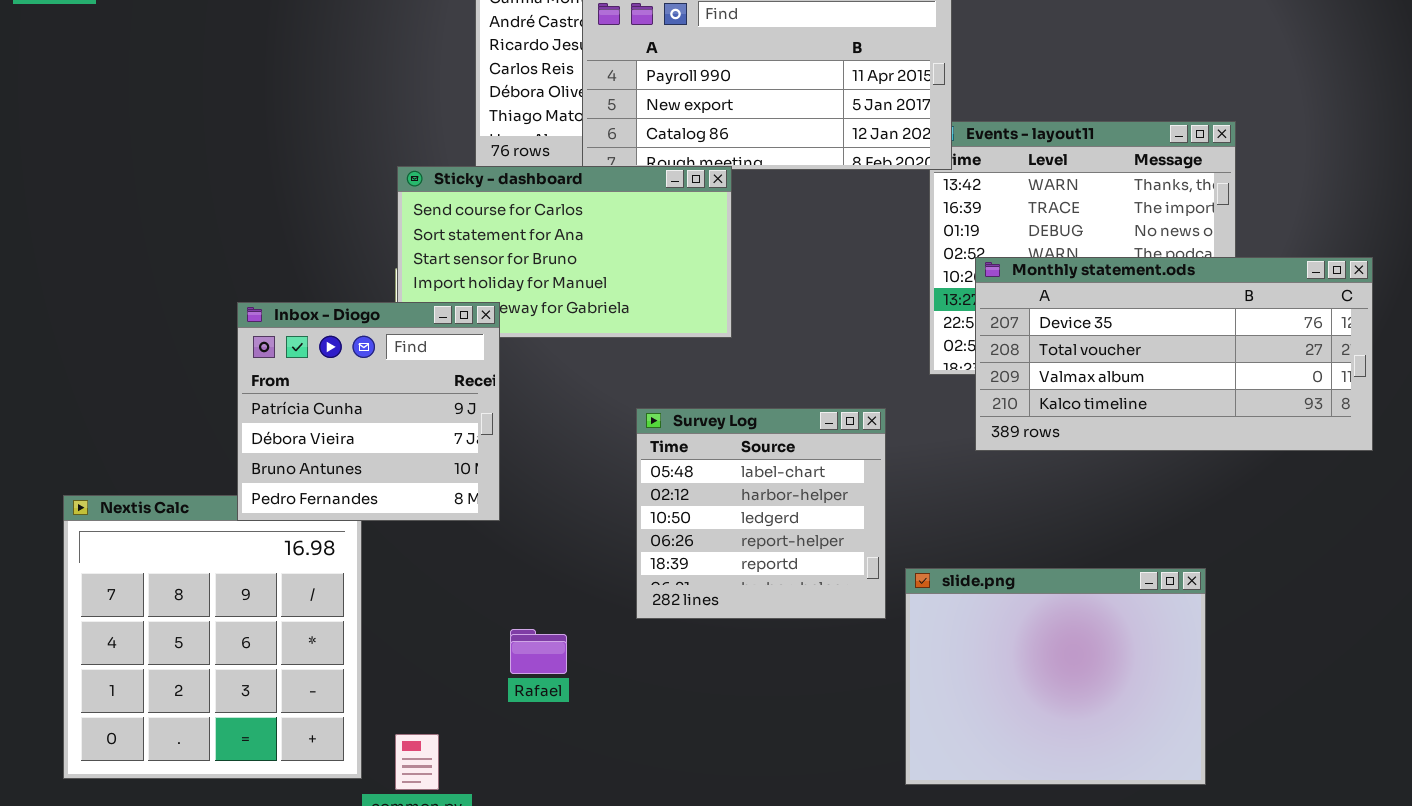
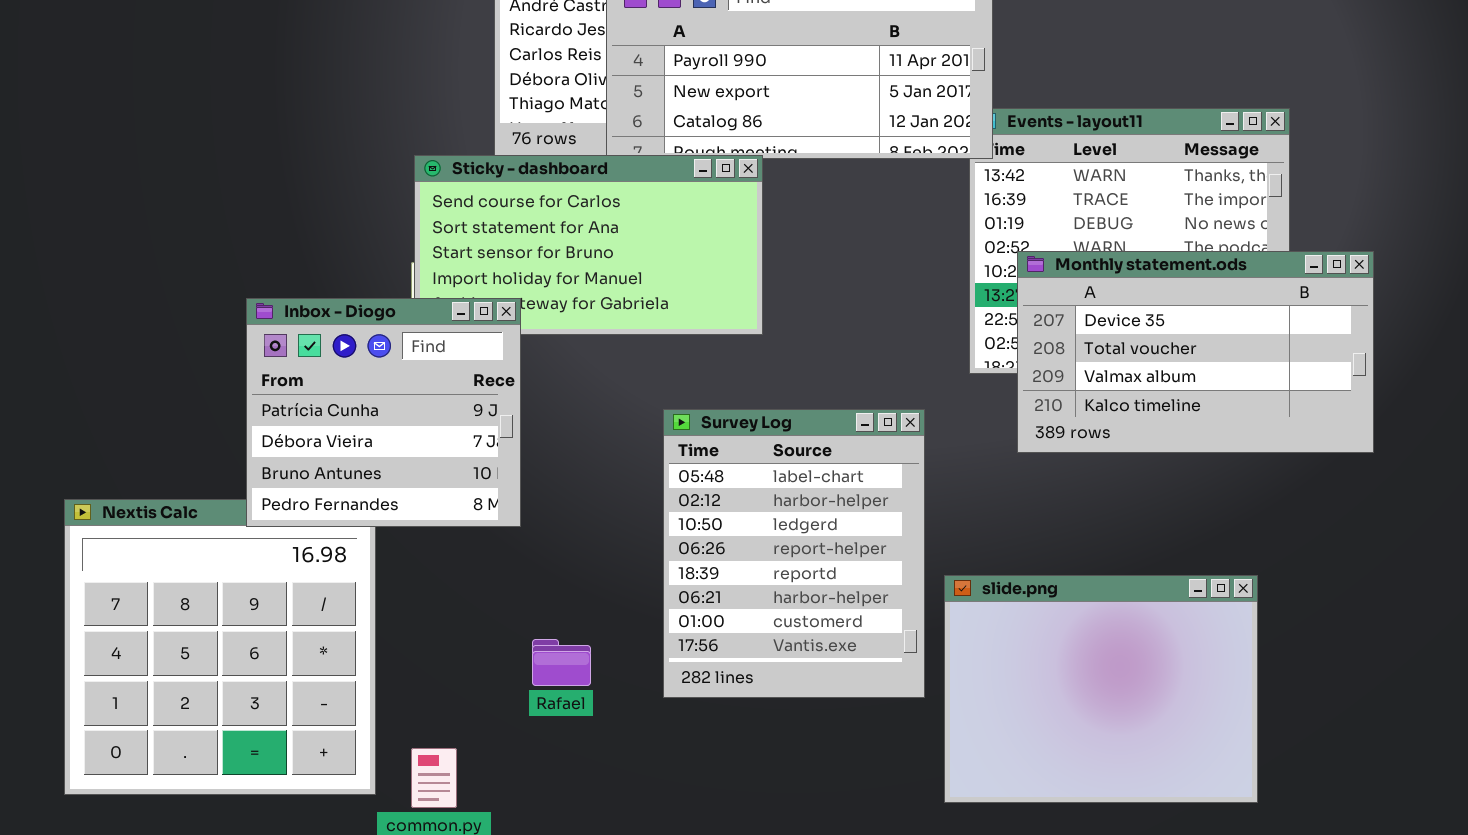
Monthly statement.ods: [975,257,1373,451] -> [1017,251,1374,453], resized
Survey Log: [636,408,886,619] -> [663,409,925,698], resized

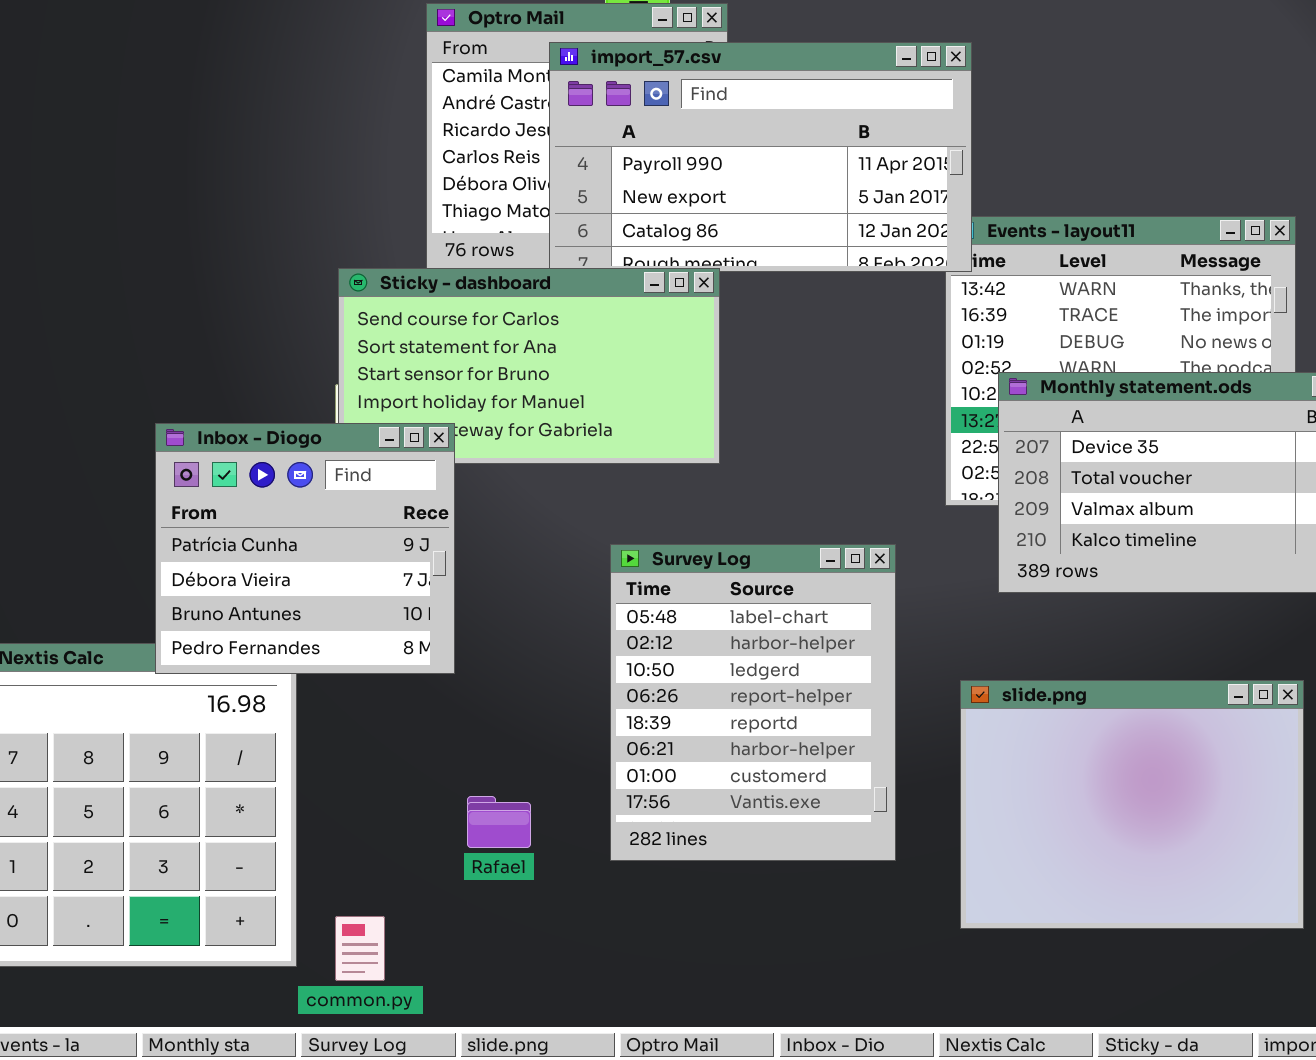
slide.png: [944,575,1258,803] -> [960,680,1304,929], moved

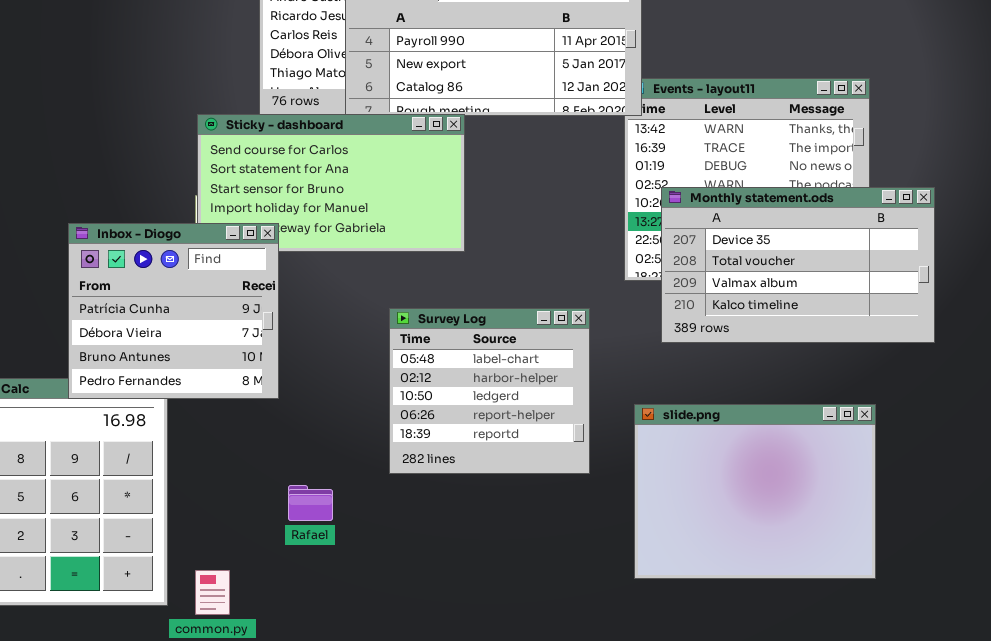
Survey Log: [610,544,896,861] -> [389,308,590,474], resized

